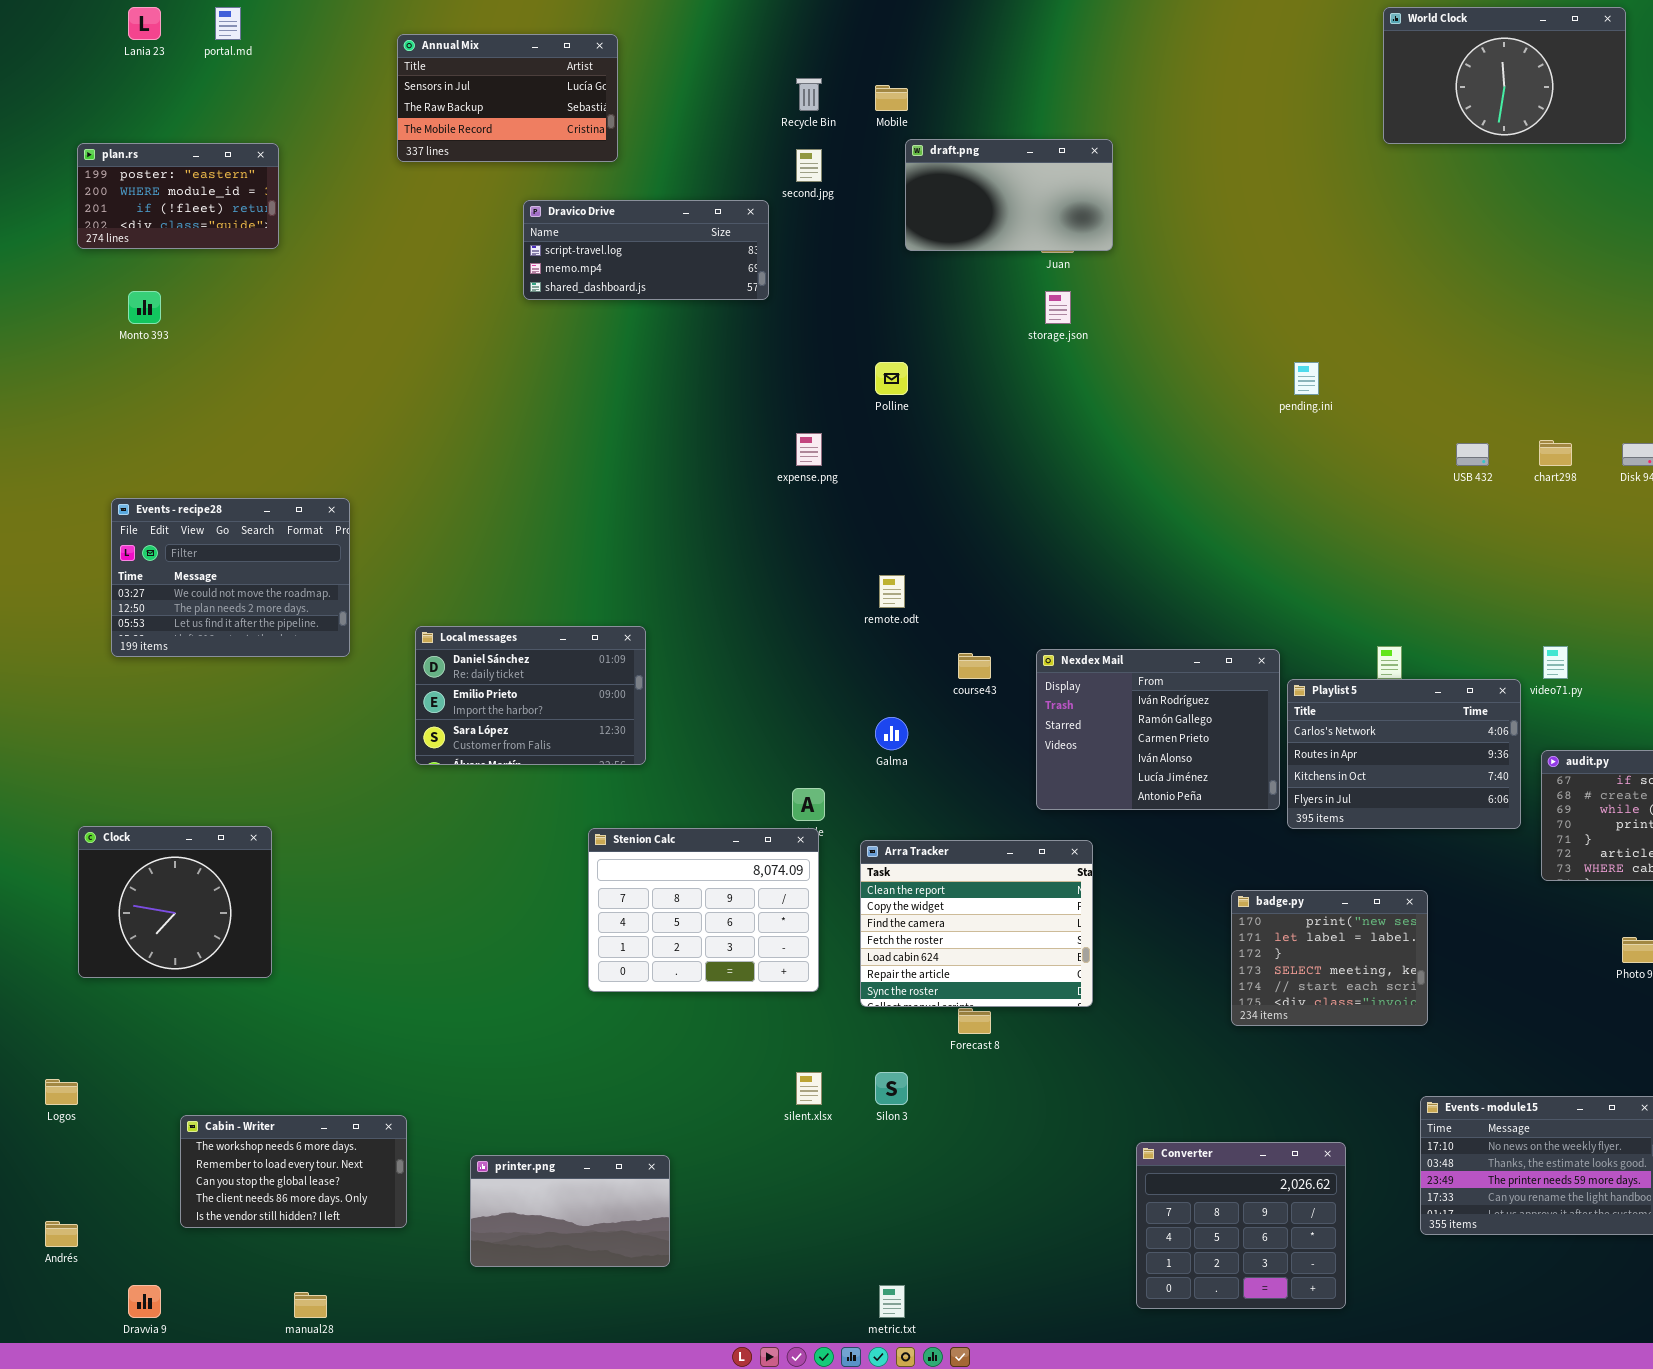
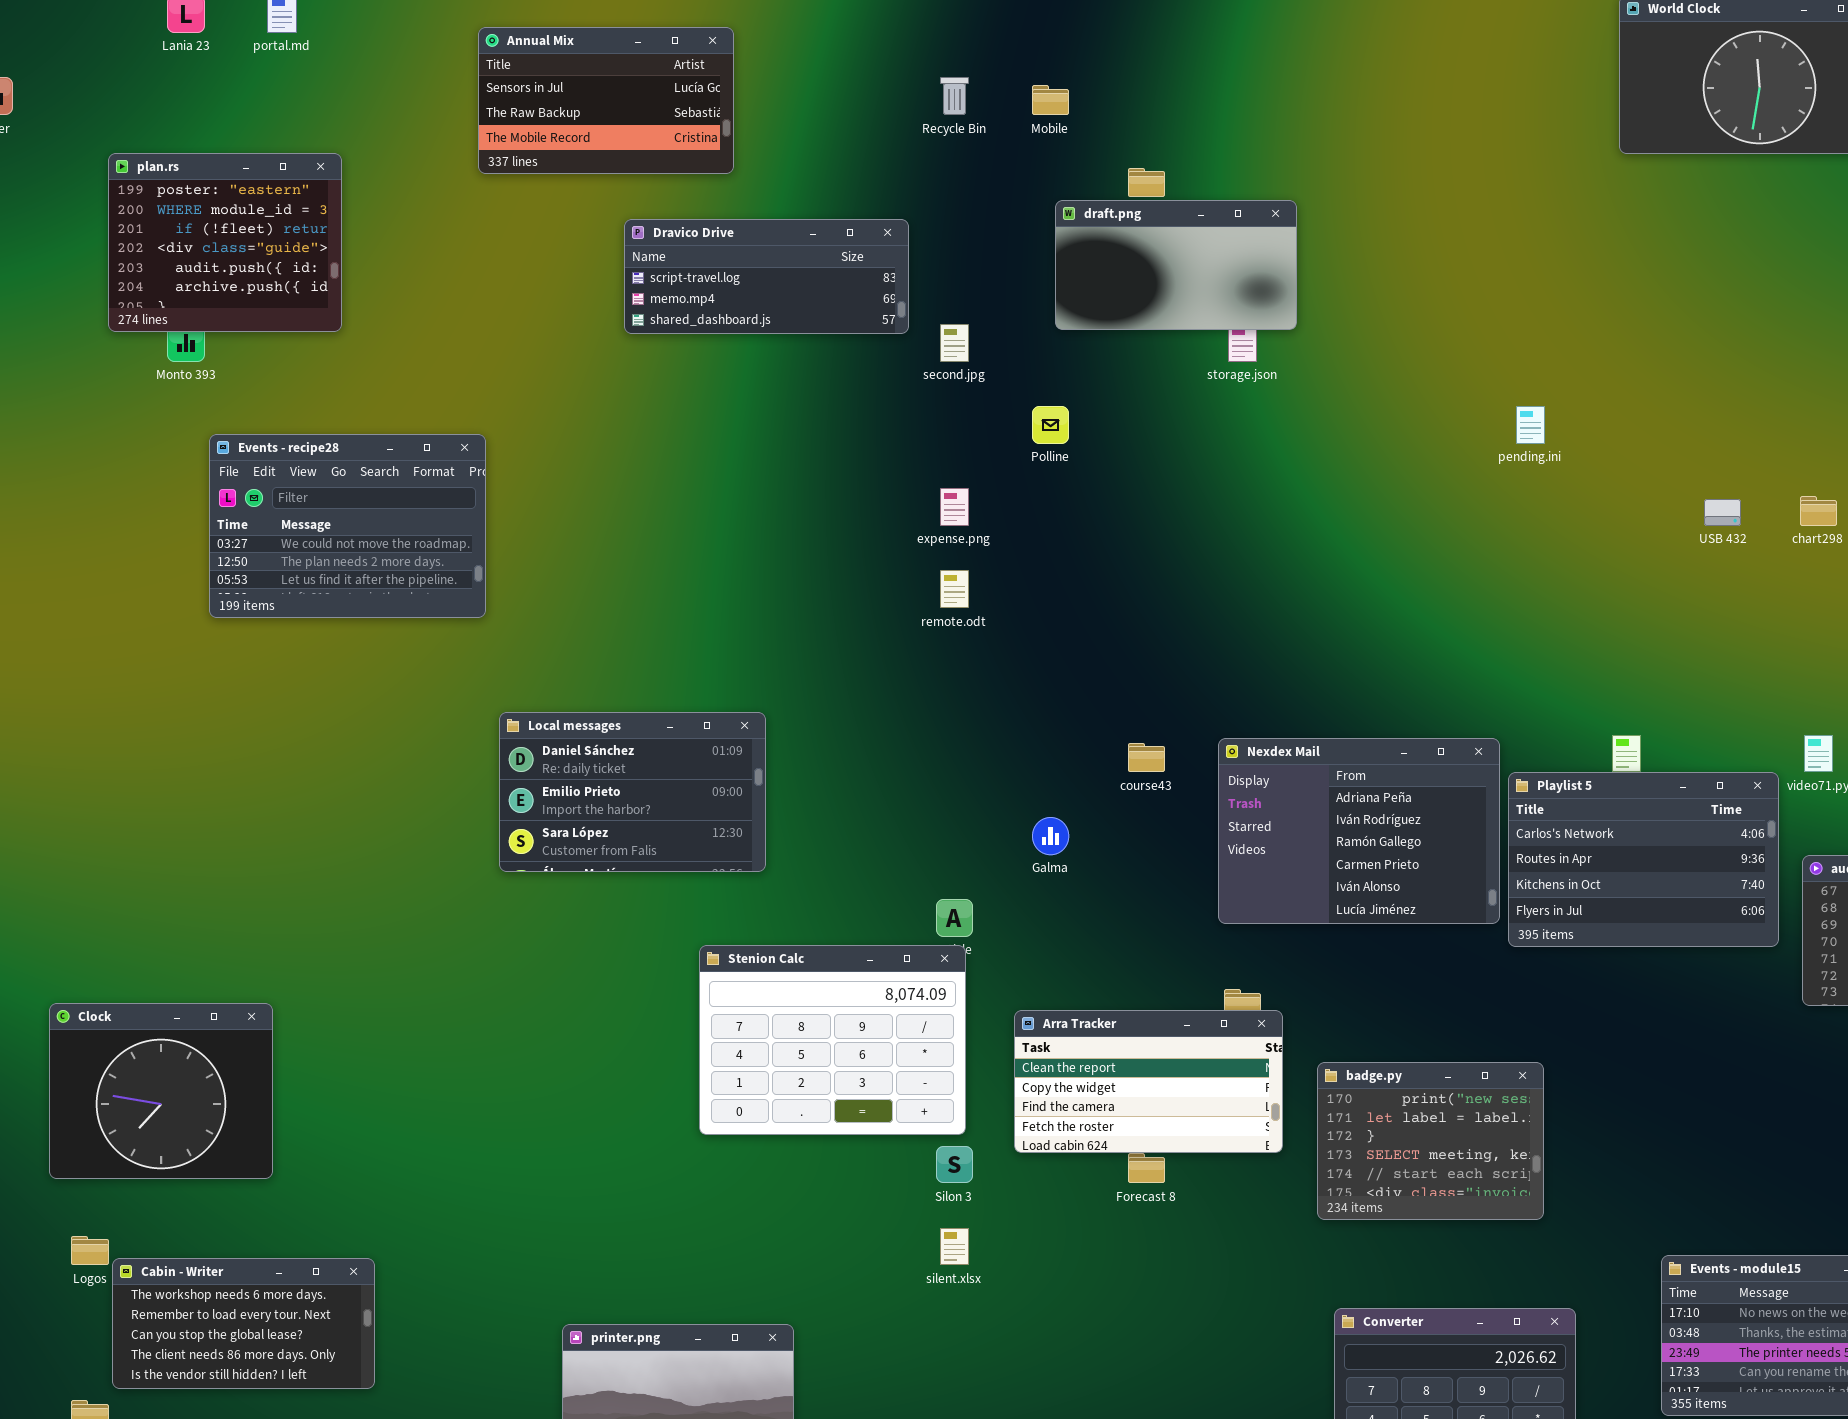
draft.png: [905,139,1113,251] -> [1055,200,1297,330], moved
plan.rs: [77,143,279,249] -> [108,153,342,332], resized
second.jpg: [796,149,822,182] -> [940,324,969,362], moved
Events - recipe28: [111,498,350,657] -> [209,434,486,618], moved
remote.odt: [879,575,905,608] -> [940,570,969,608], moved
Nexdex Mail: [1036,649,1280,810] -> [1218,738,1500,924], scrolled up 1 row
Clock: [78,826,272,978] -> [49,1003,273,1179], moved
Arra Tracker: [860,840,1093,1007] -> [1014,1010,1283,1153], resized
badge.py: [1231,890,1428,1026] -> [1317,1062,1544,1220], moved
Silon 3: [875,1072,908,1105] -> [936,1146,973,1183], moved
Cabin - Writer: [180,1115,407,1228] -> [112,1258,375,1389], moved

